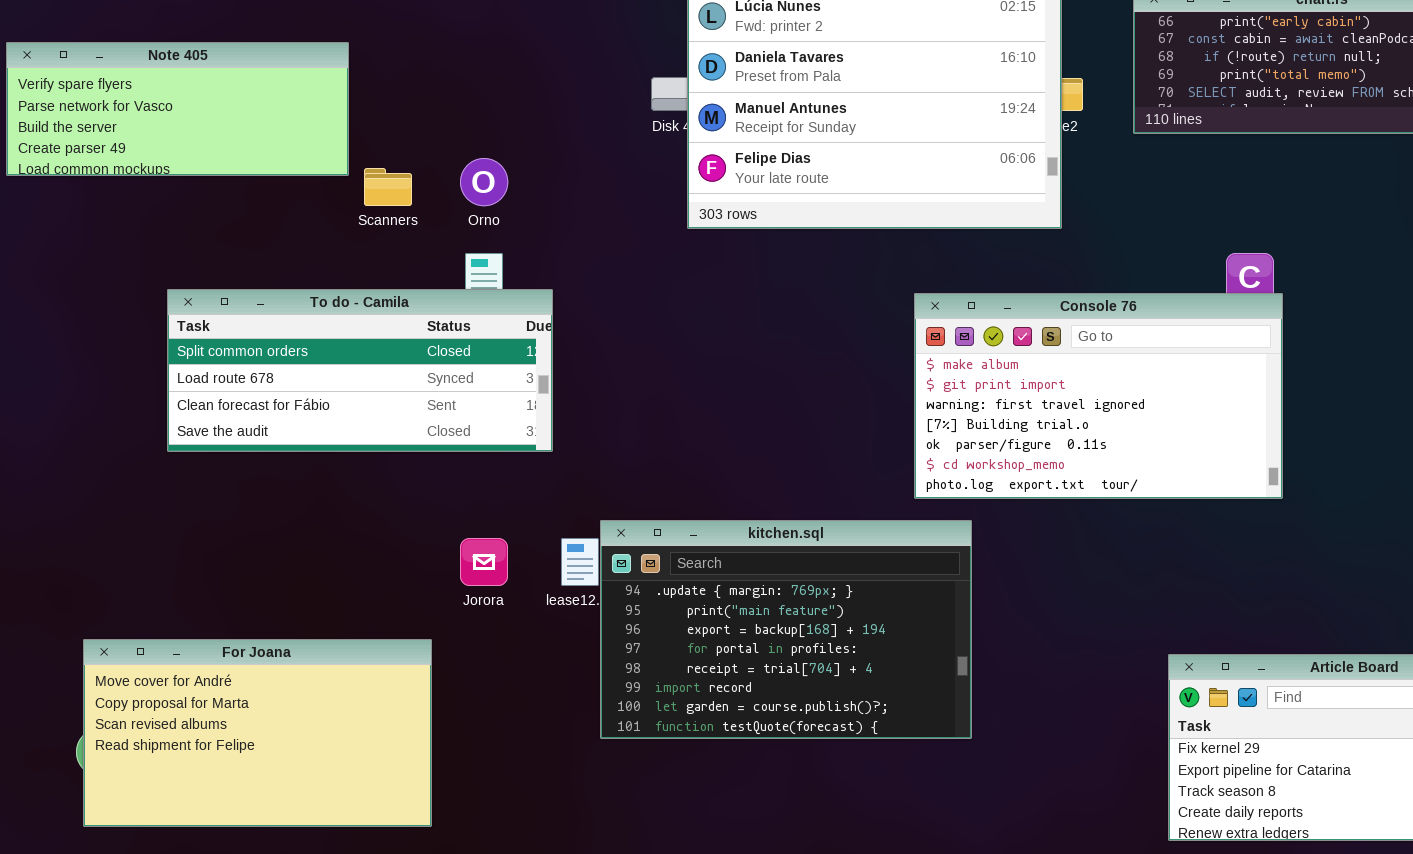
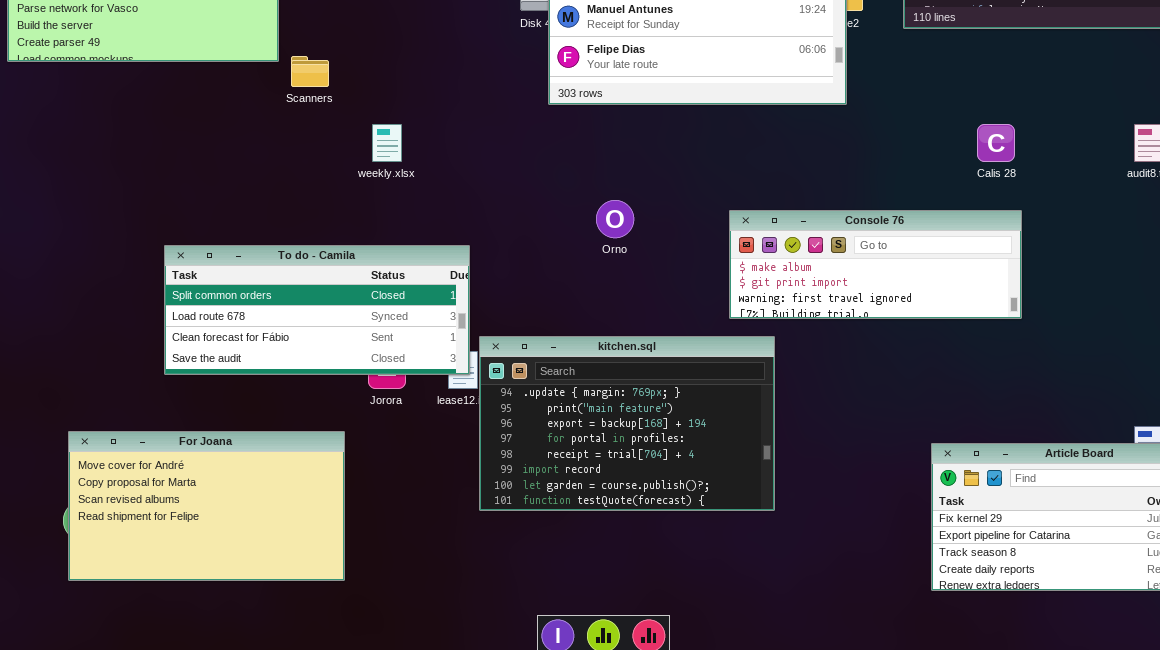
Orno: [460,158,508,206] -> [596,200,634,238], moved
To do - Camila: [167,289,553,452] -> [164,245,470,375], moved
Console 76: [914,293,1283,499] -> [729,210,1022,319], resized

